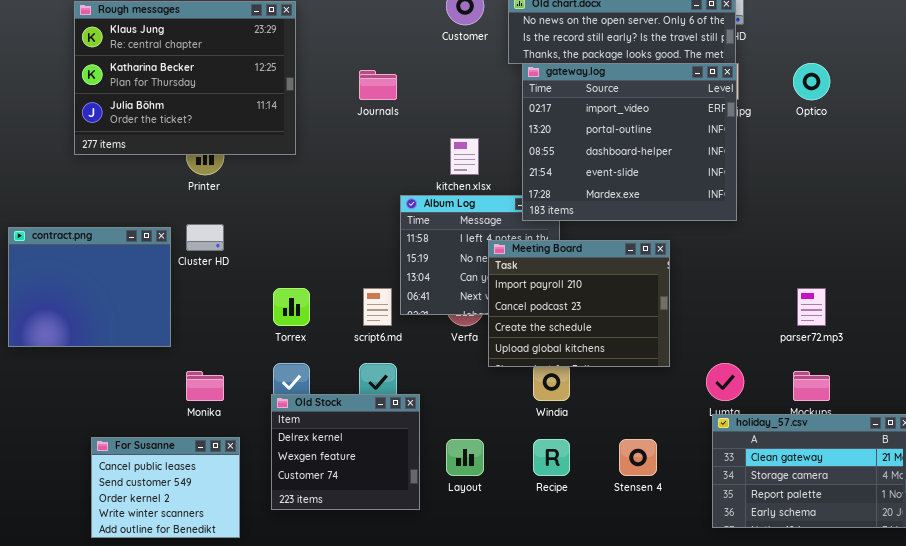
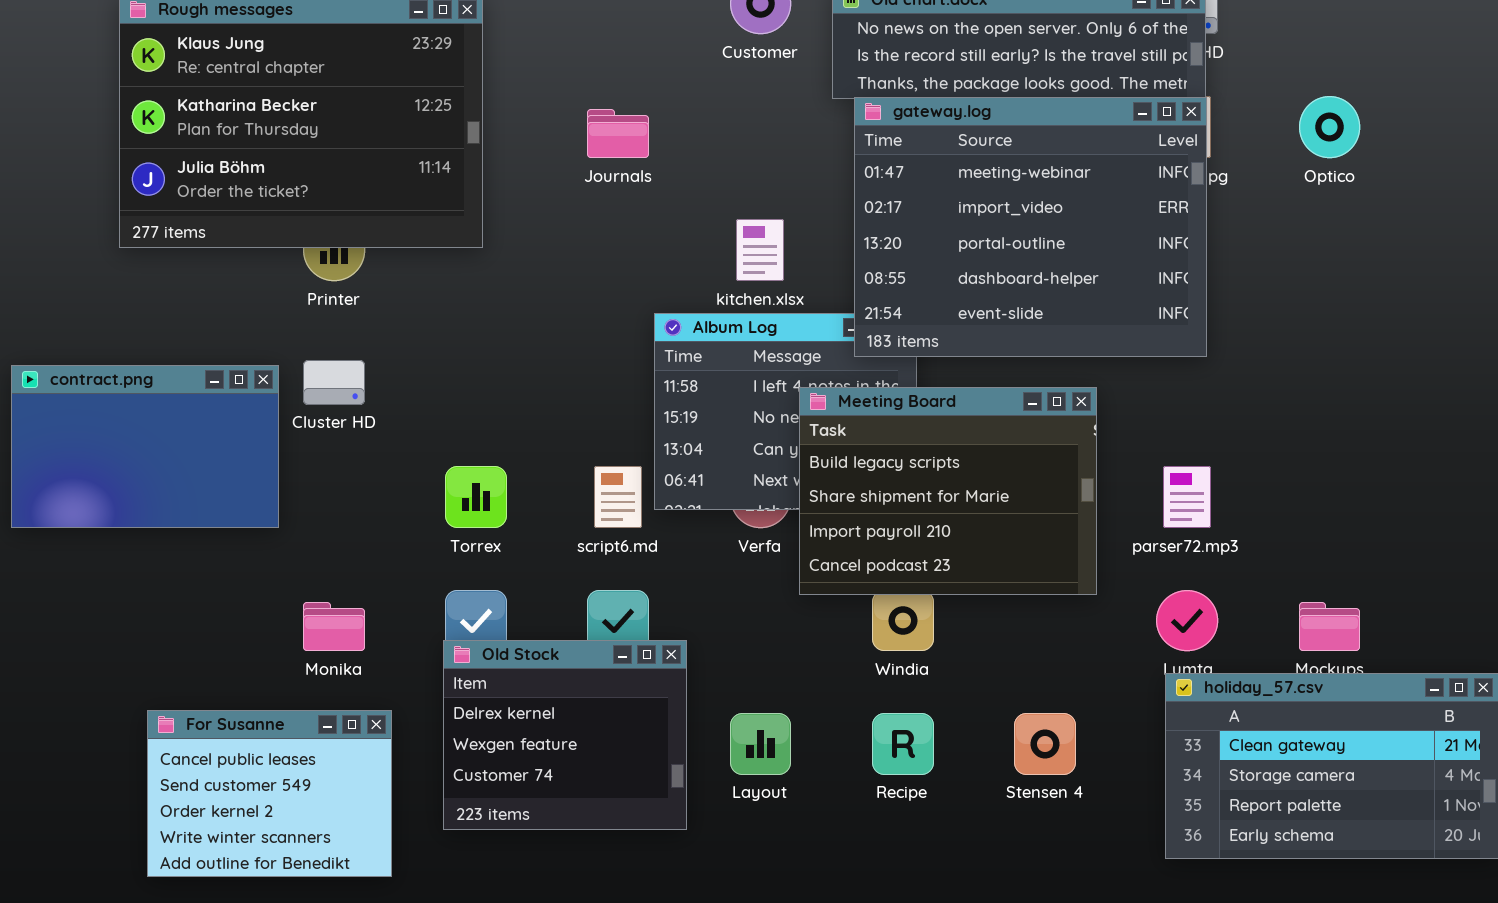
gateway.log: [522,63,737,221] -> [854,97,1207,357], scrolled up 1 row
contract.png: [8,227,171,347] -> [11,365,279,528], resized
Meeting Board: [488,240,670,367] -> [799,387,1097,595], scrolled up 2 rows
parser72.mp3: [797,288,826,326] -> [1163,466,1211,528], moved

